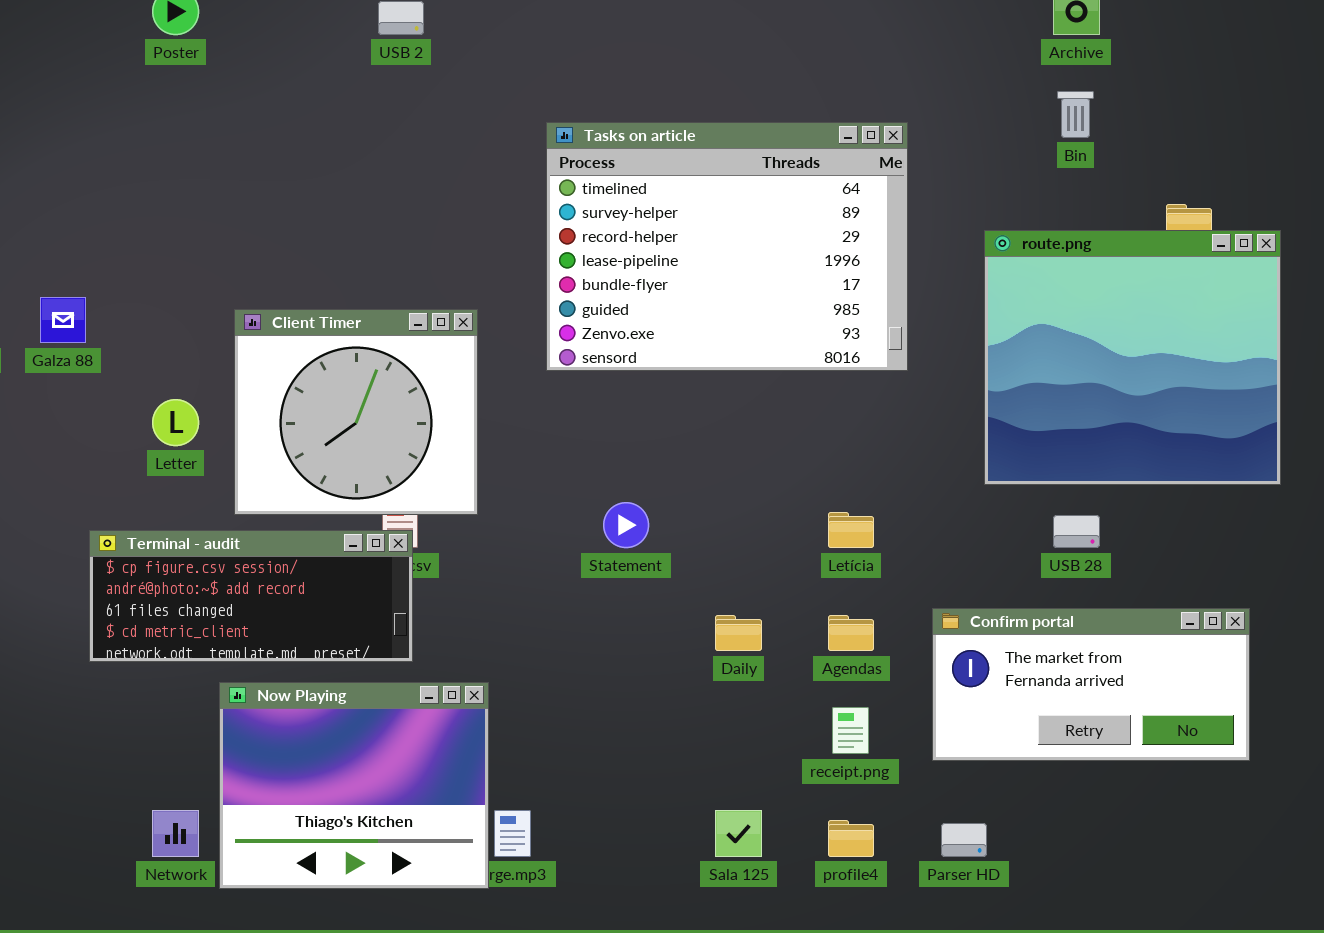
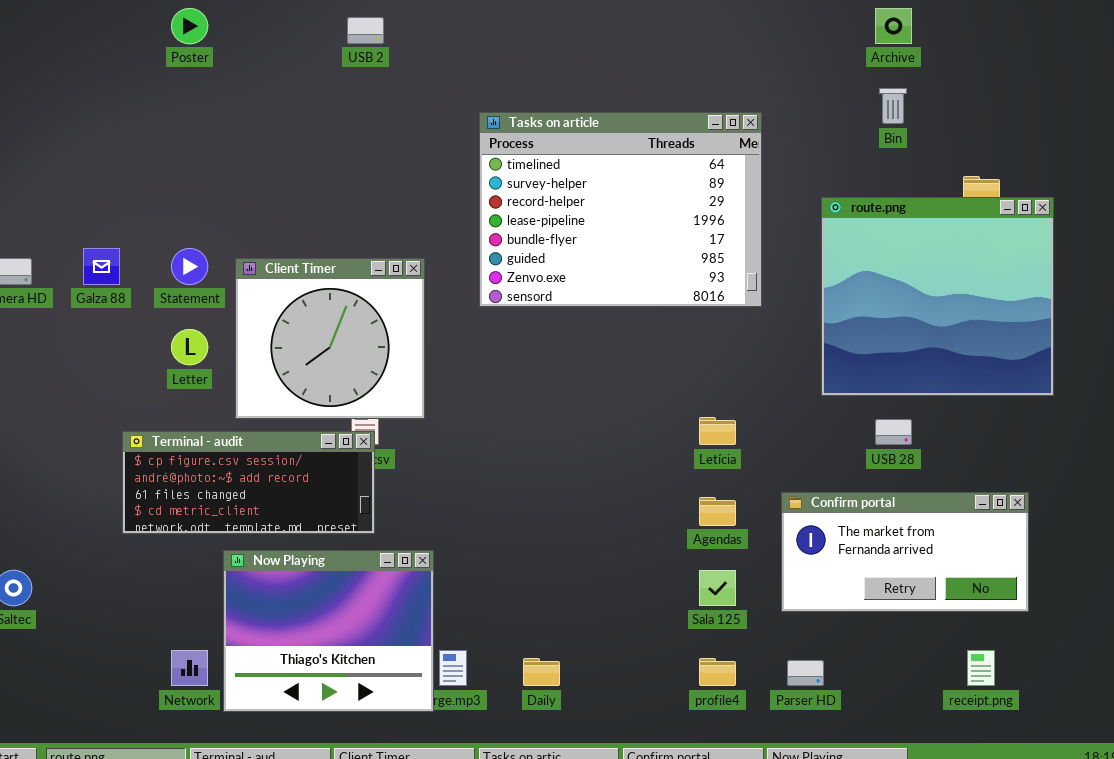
Statement: [603,502,649,548] -> [171,248,208,285], moved
Daily: [715,615,762,651] -> [523,658,560,686], moved
receipt.png: [832,707,869,754] -> [967,650,995,686], moved
Sala 125: [715,810,762,857] -> [699,570,736,606], moved

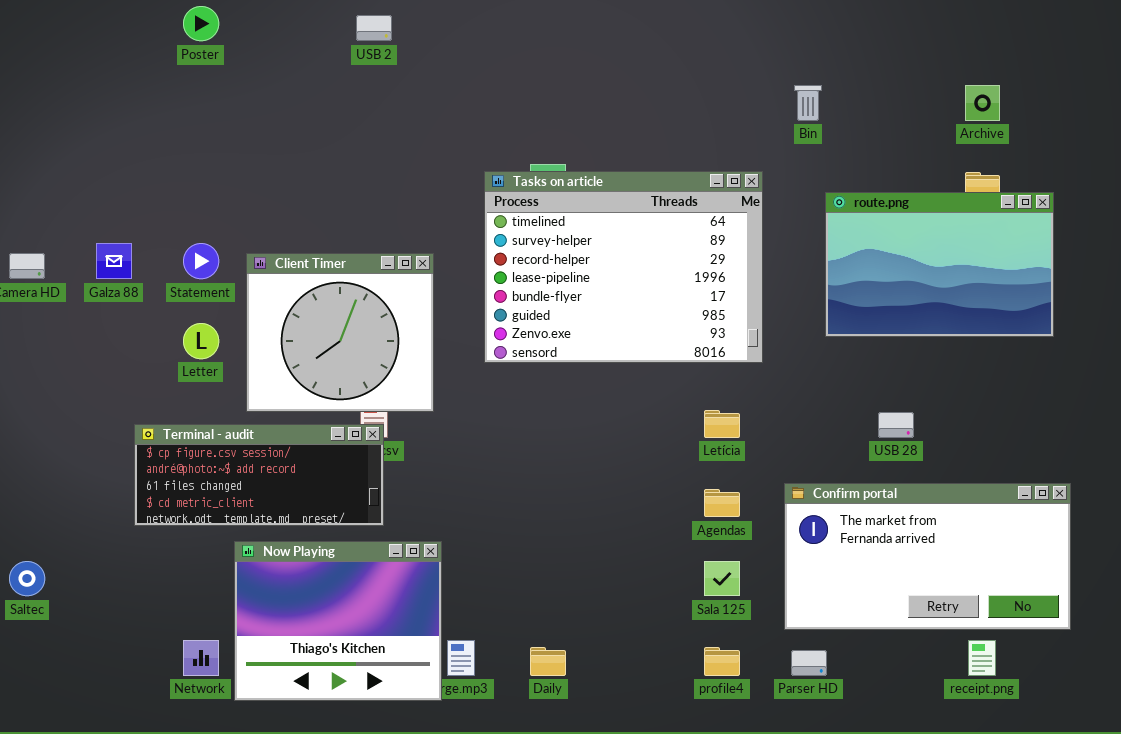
Archive: [875,8,912,44] -> [965,85,1000,121], moved
Bin: [879,88,907,124] -> [794,85,822,121], moved
Tasks on article: [479,112,762,307] -> [484,171,763,363], moved
route.png: [821,197,1054,396] -> [825,192,1054,337], resized
Confirm portal: [781,492,1029,612] -> [784,483,1071,630], resized

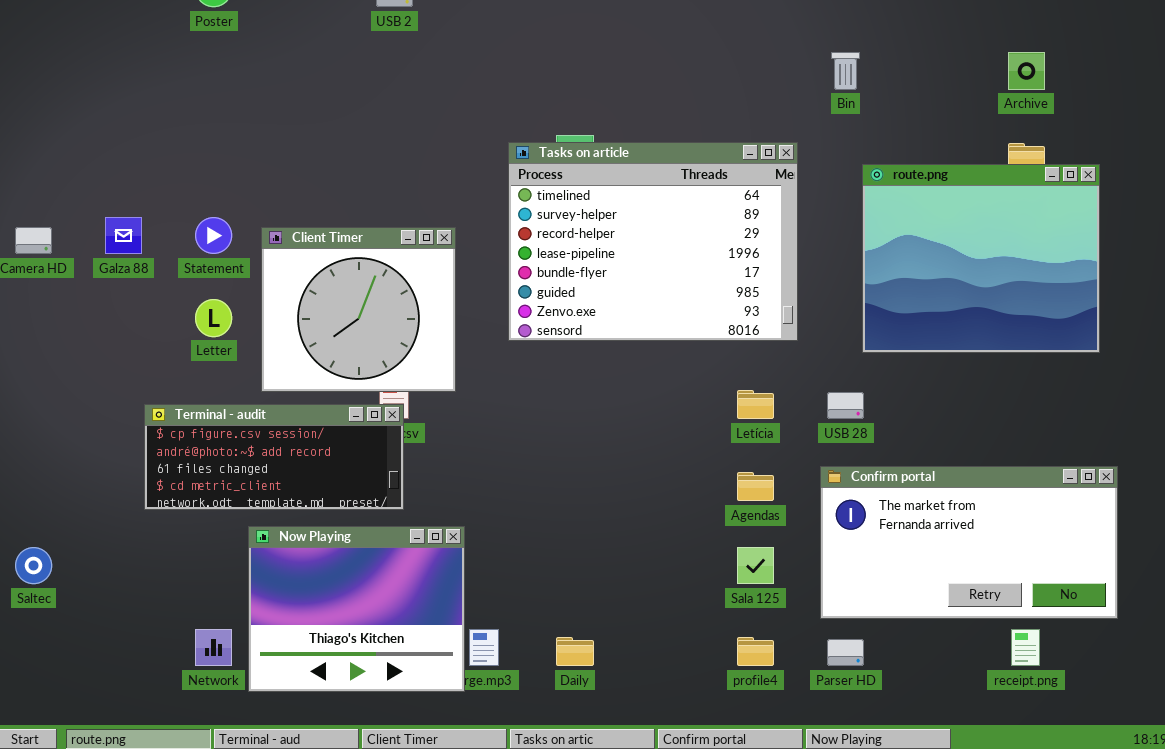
route.png: [825,192,1054,337] -> [862,164,1100,353], resized
USB 28: [878,412,914,438] -> [827,392,864,419], moved

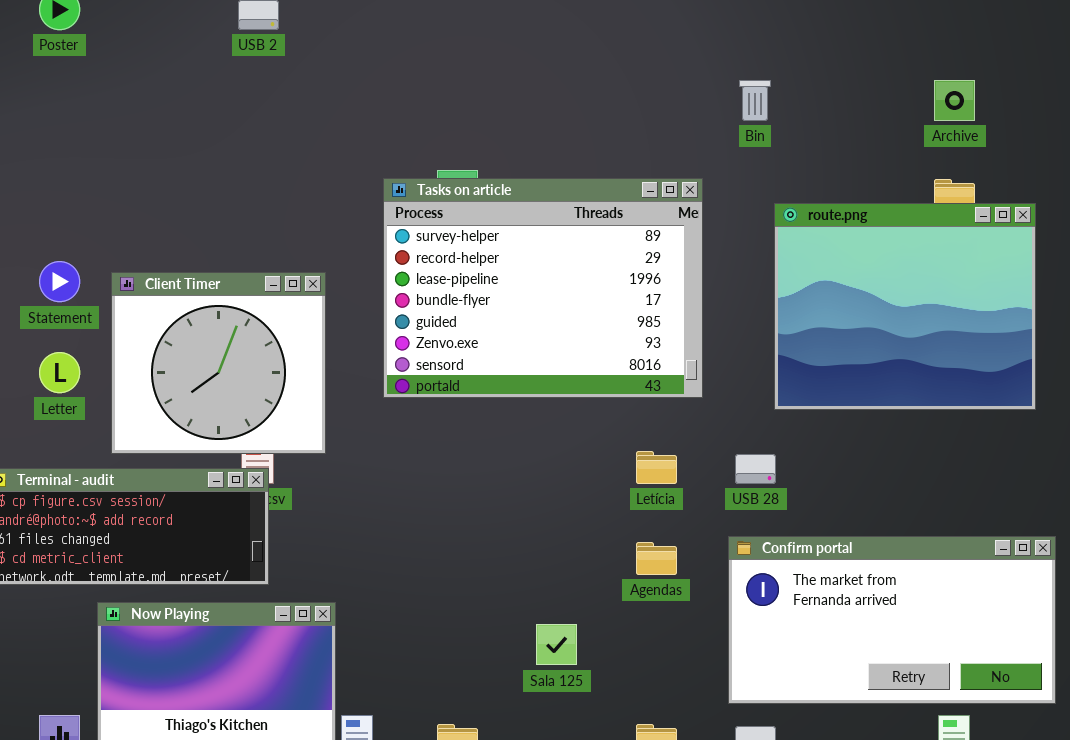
Tasks on article: [508,142,798,341] -> [383,178,703,398], scrolled down 1 row
Sala 125: [737,547,774,584] -> [536,624,577,665], moved

